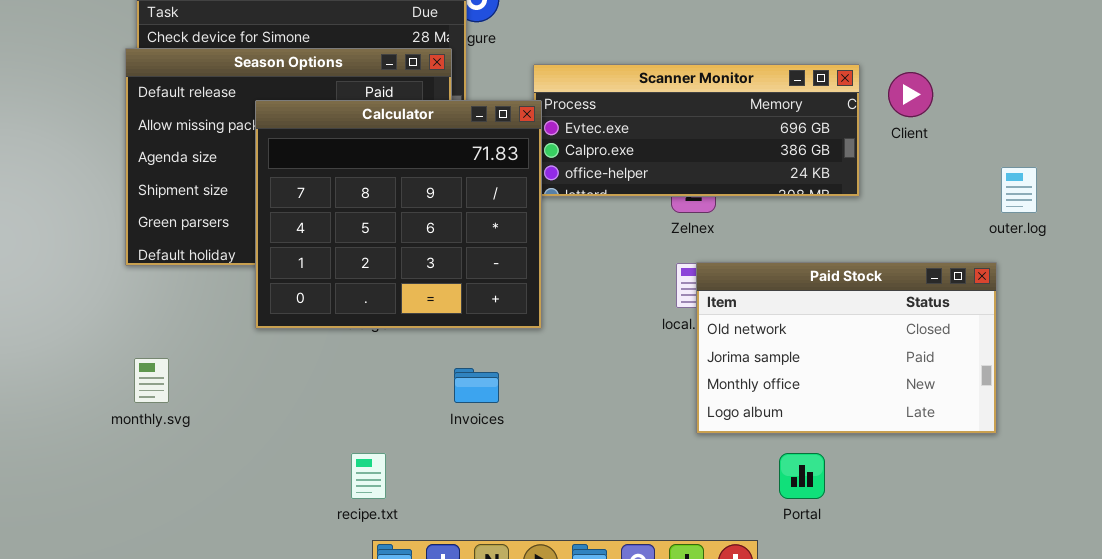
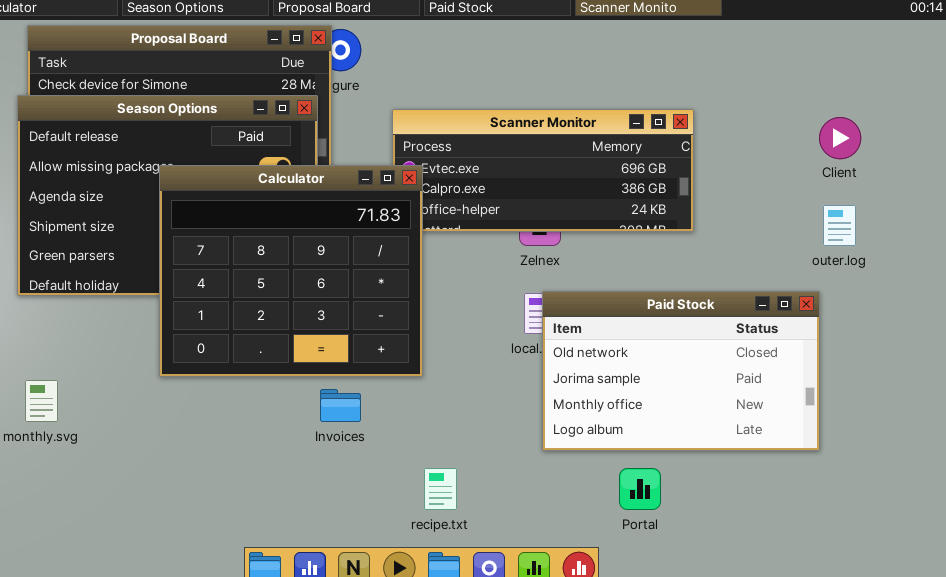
Client: [888,72,933,117] -> [819,117,861,159], moved
Calculator: [255,100,542,329] -> [159,165,423,377], moved
recipe.txt: [351,453,386,499] -> [424,468,457,510], moved

